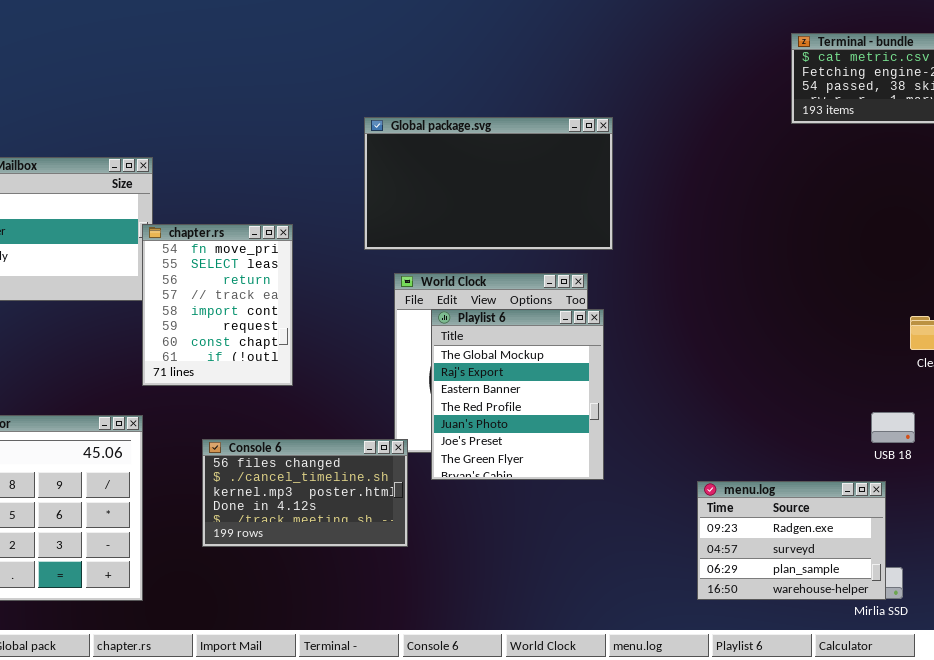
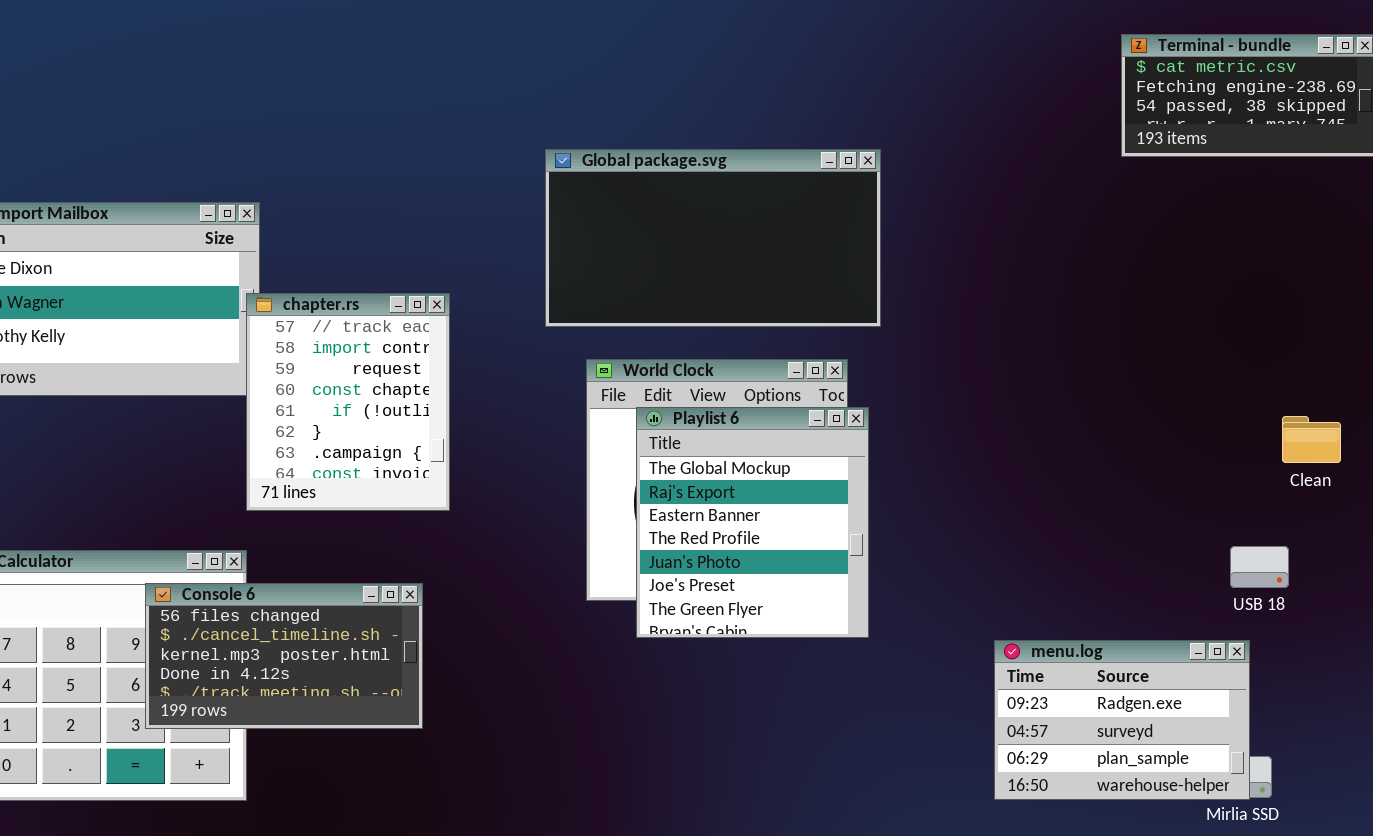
chapter.rs: [142,224,293,386] -> [246,293,450,511], scrolled down 3 rows
Console 6: [202,439,408,547] -> [145,583,423,729], moved

